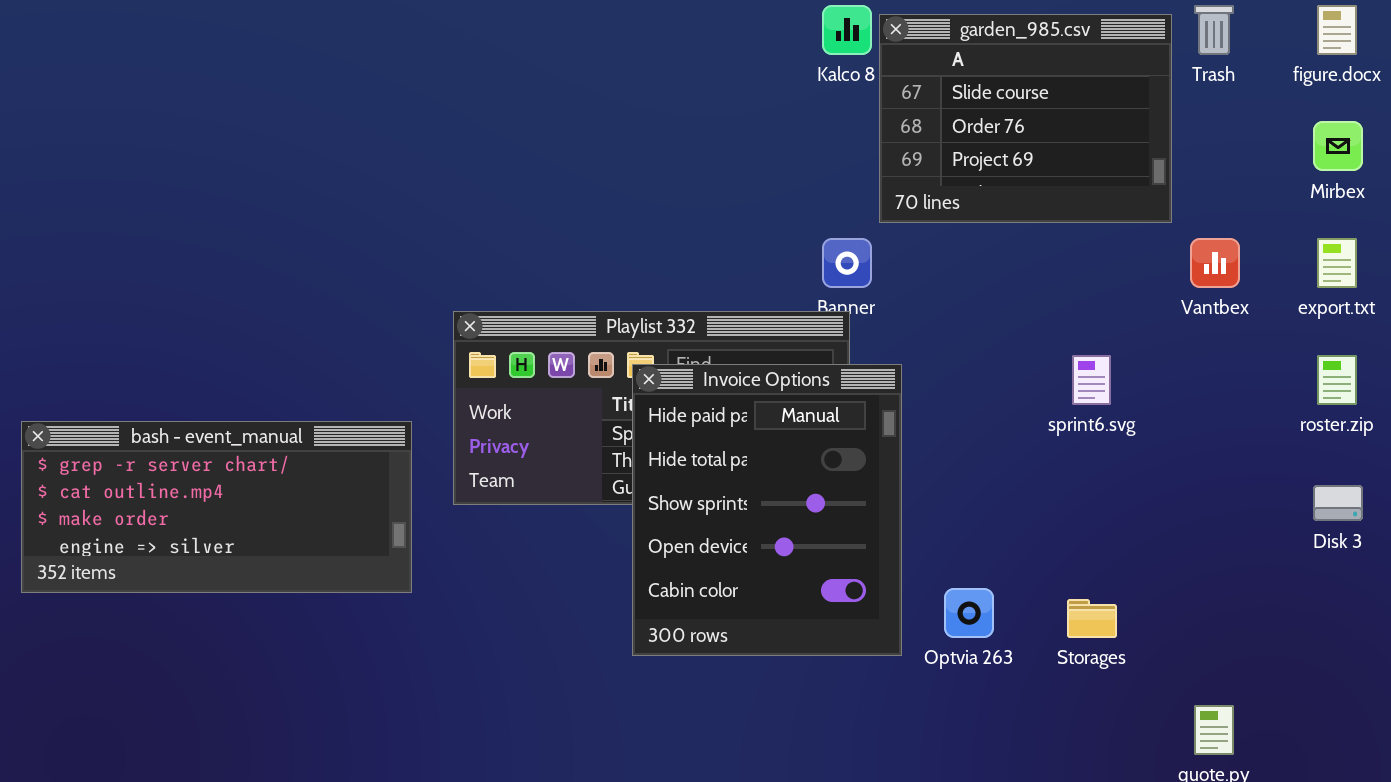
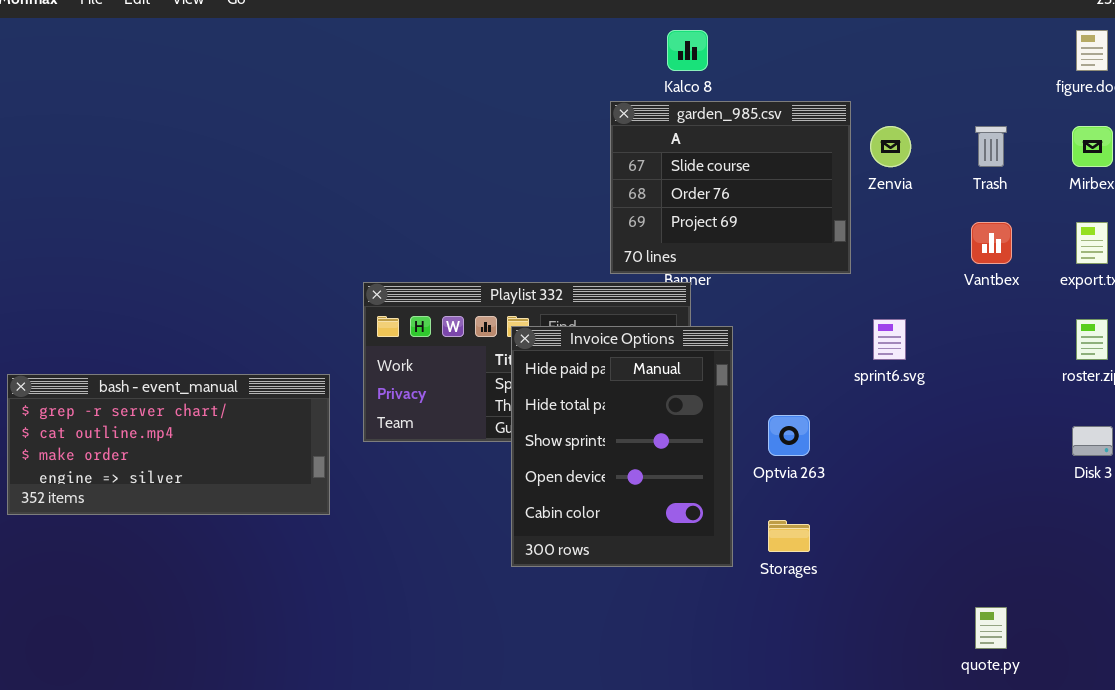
Trash: [1194,5,1234,55] -> [975,126,1007,167], moved
garden_985.csv: [879,14,1172,223] -> [610,101,851,274], moved
Optvia 263: [944,588,994,638] -> [768,415,810,456], moved
Storages: [1067,599,1117,638] -> [768,520,810,552], moved

